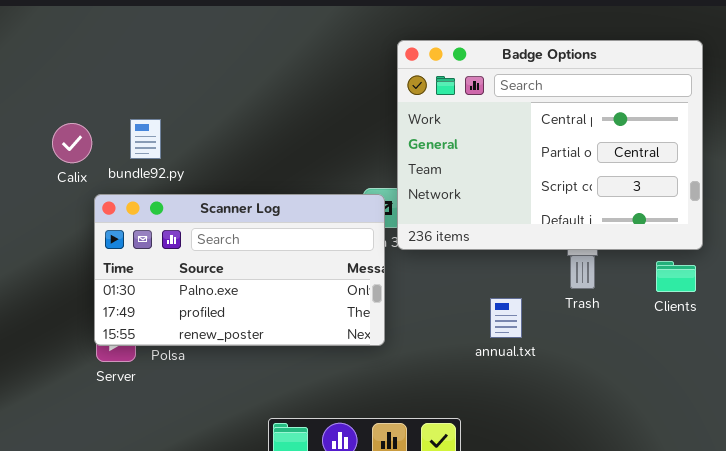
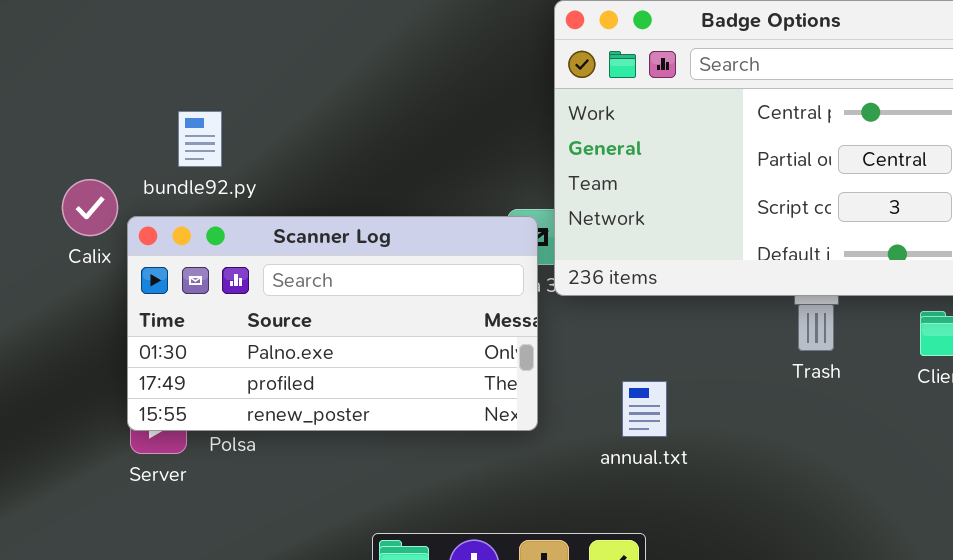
Calix: [52,123,92,163] -> [62,179,118,236], moved
annual.txt: [490,298,522,338] -> [622,381,667,437], moved

